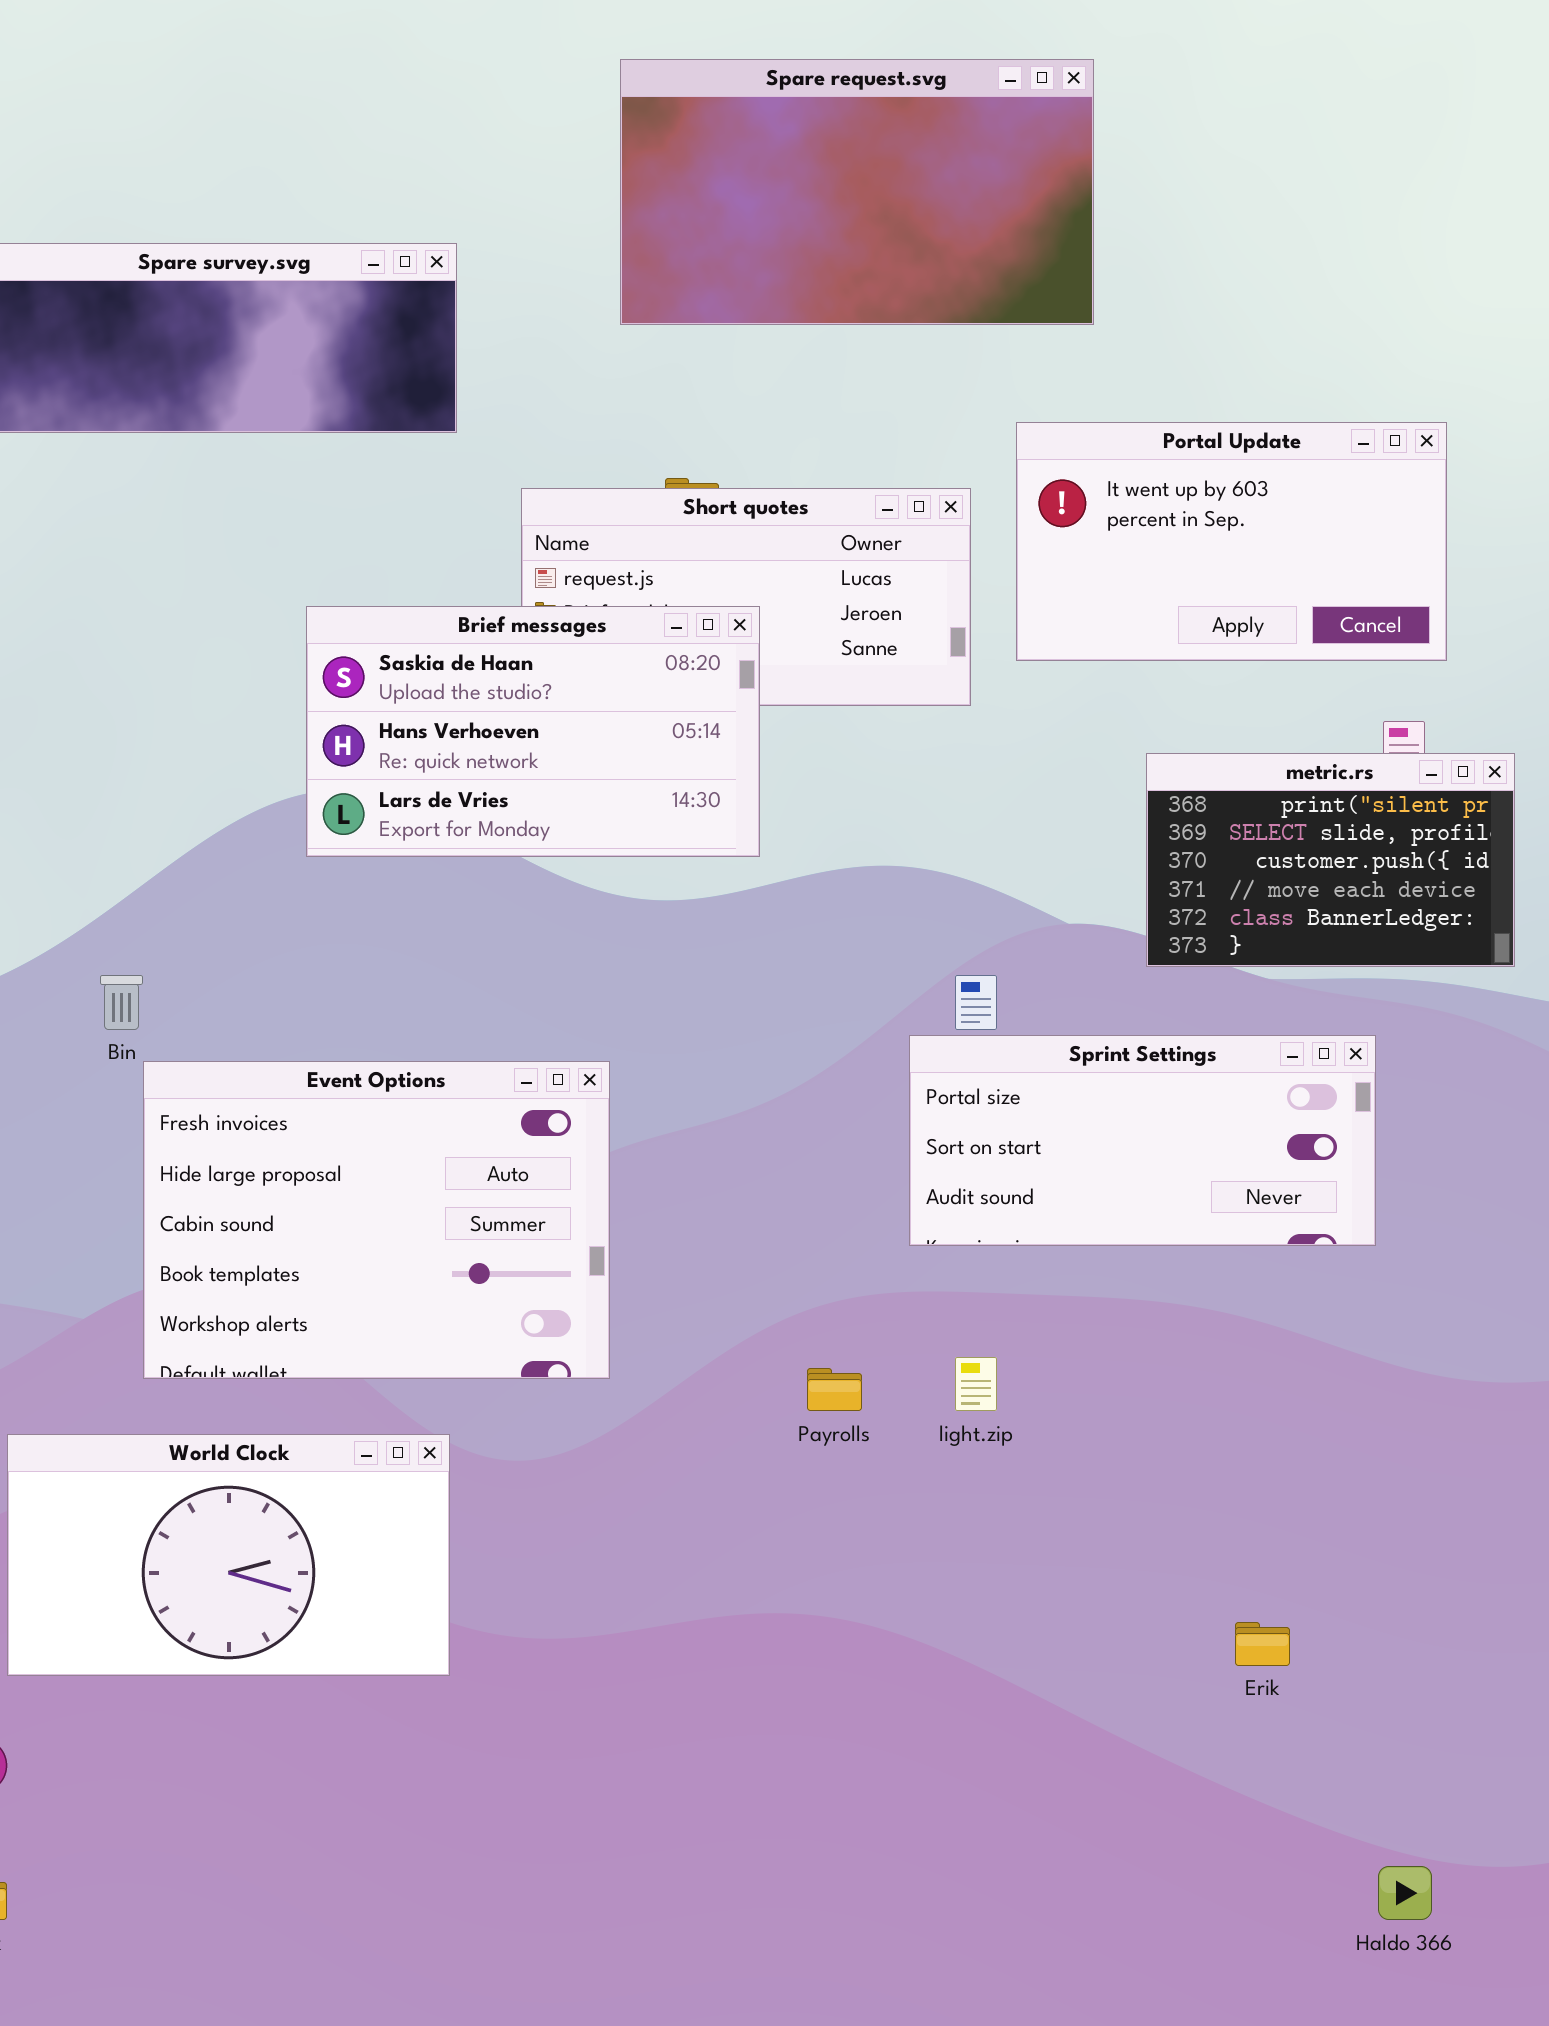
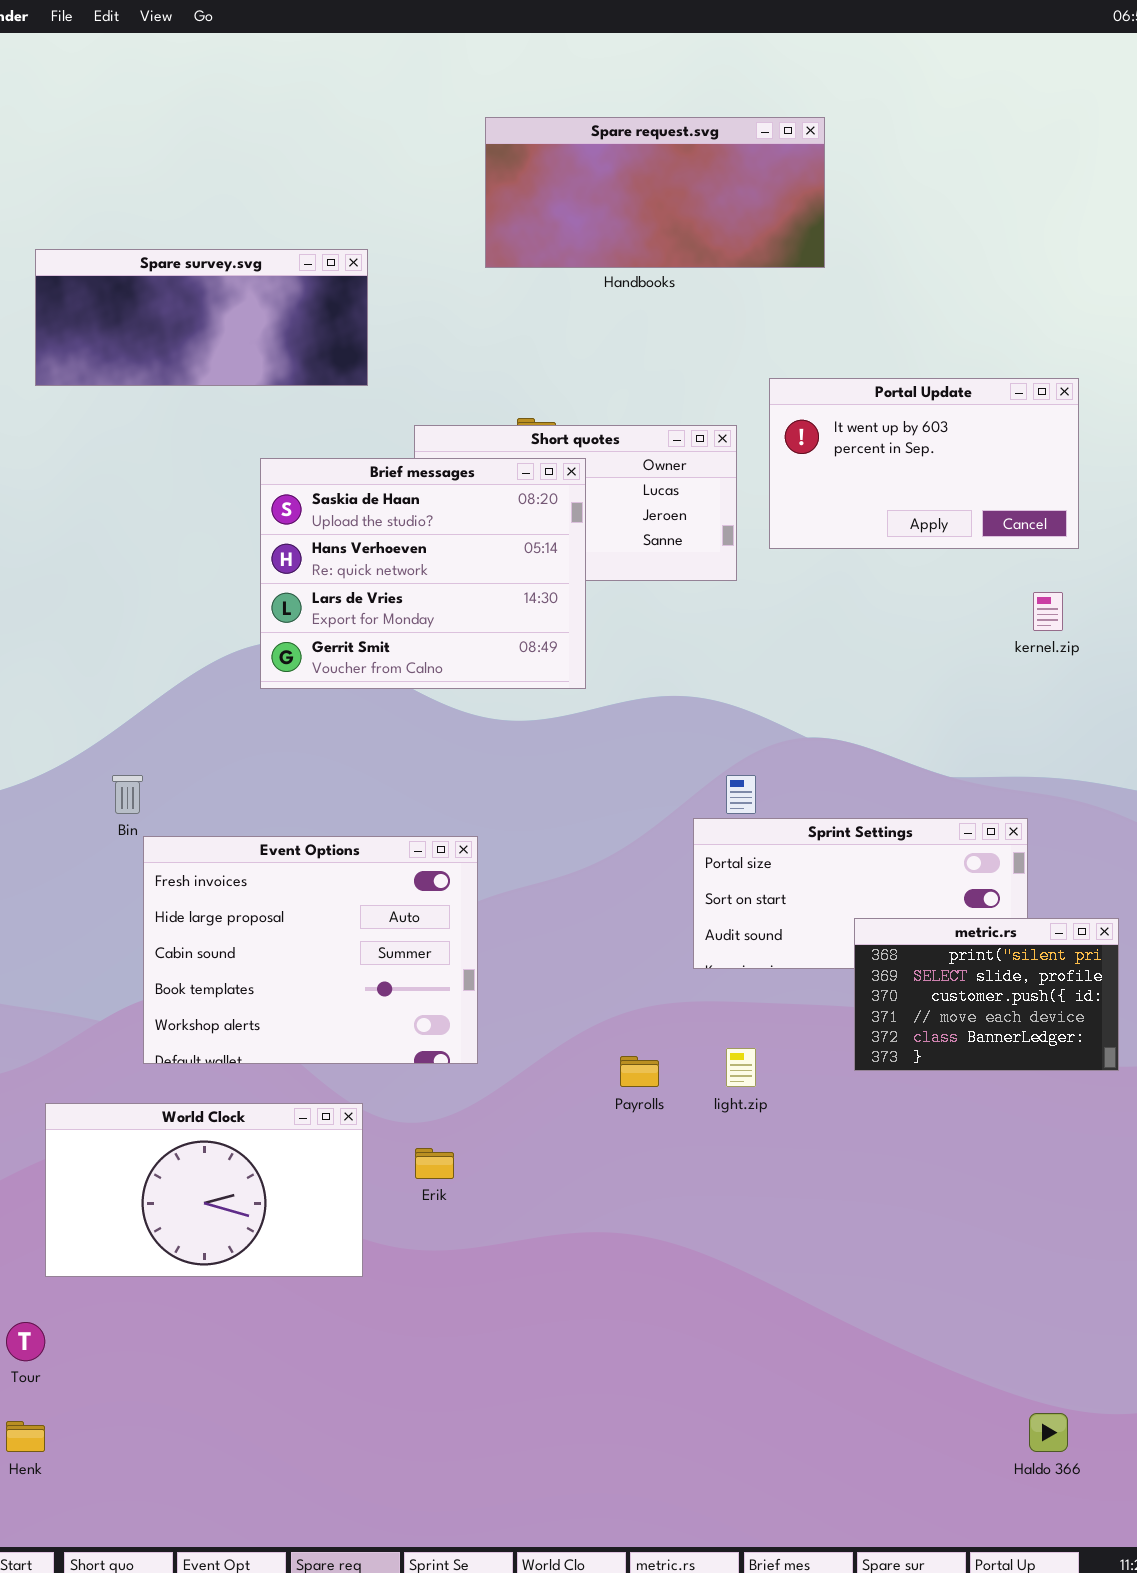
Spare request.svg: [620,59,1094,325] -> [485,117,825,268], resized
Brief messages: [306,606,760,857] -> [260,458,586,689], resized
metric.rs: [1146,753,1515,967] -> [854,918,1119,1071], moved
Erik: [1235,1622,1290,1666] -> [415,1148,454,1179], moved

